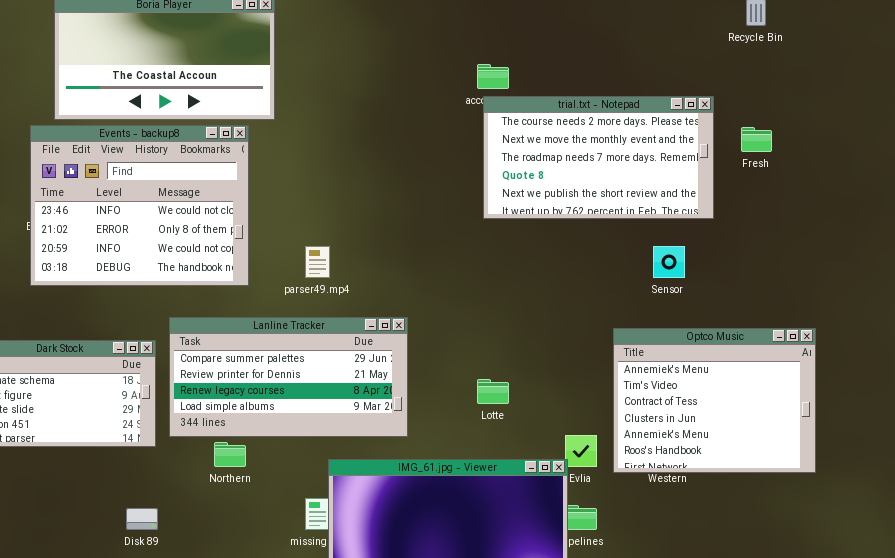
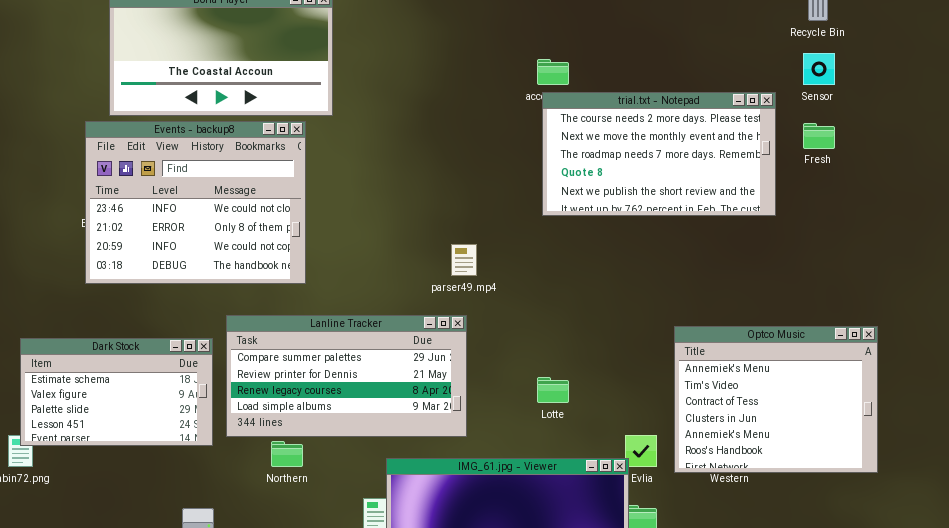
parser49.mp4: [305,246,330,278] -> [451,244,477,276], moved
Sensor: [653,246,685,278] -> [803,53,835,85], moved

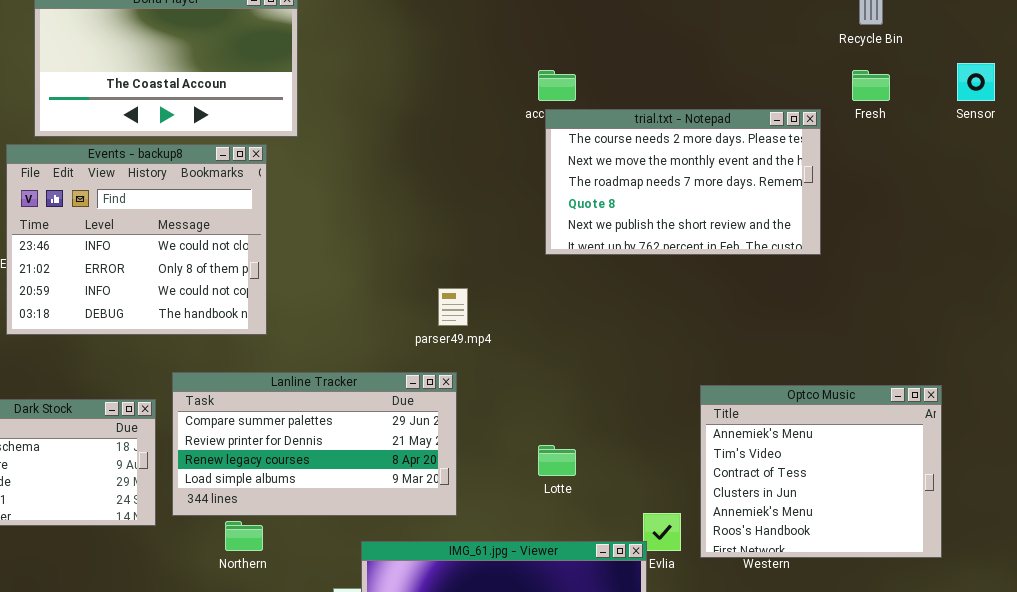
Sensor: [803,53,835,85] -> [957,63,995,101], moved
Fresh: [803,123,835,149] -> [852,70,890,101], moved

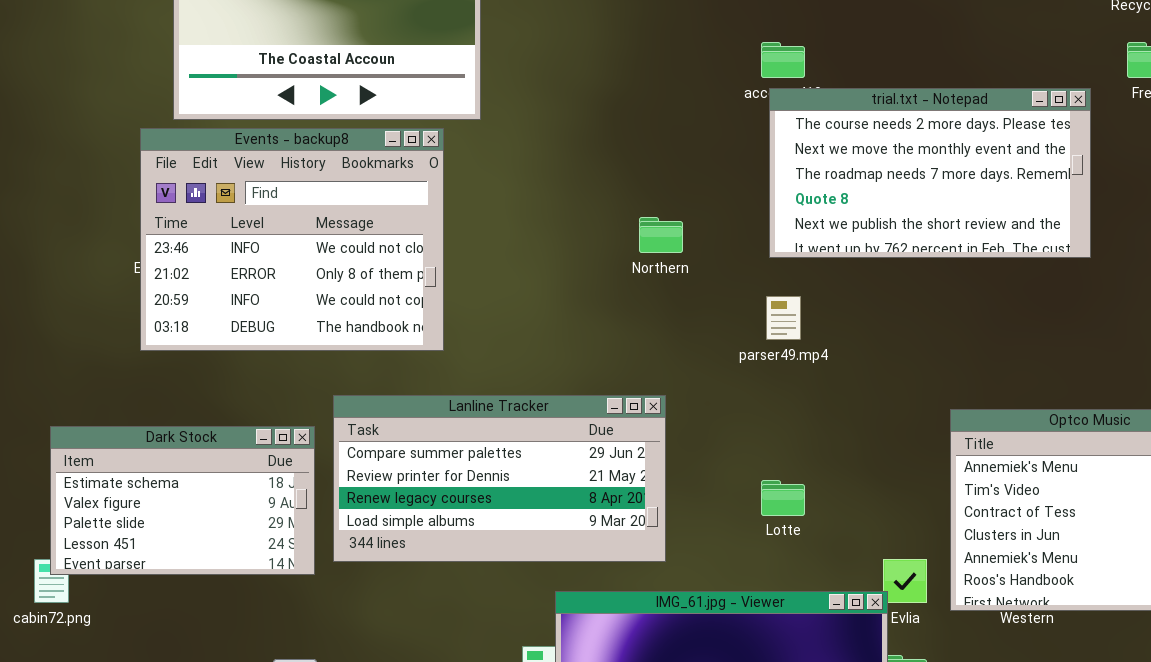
parser49.mp4: [438,288,468,326] -> [766,296,801,340], moved
Northern: [225,521,263,551] -> [639,217,683,253], moved

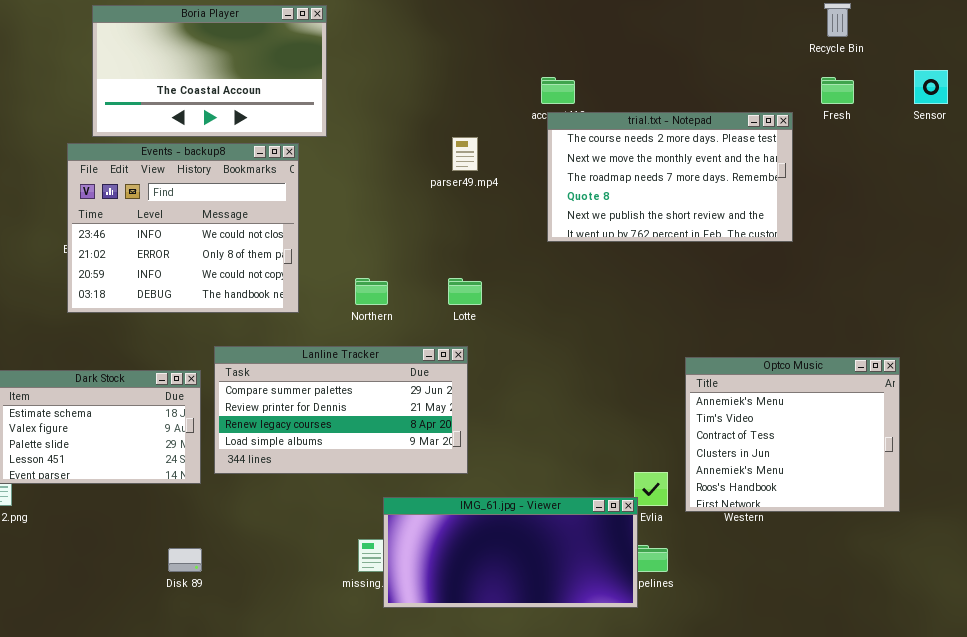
Northern: [639,217,683,253] -> [355,278,388,305], moved
parser49.mp4: [766,296,801,340] -> [452,137,478,171], moved
Lotte: [761,480,805,516] -> [448,278,482,305], moved

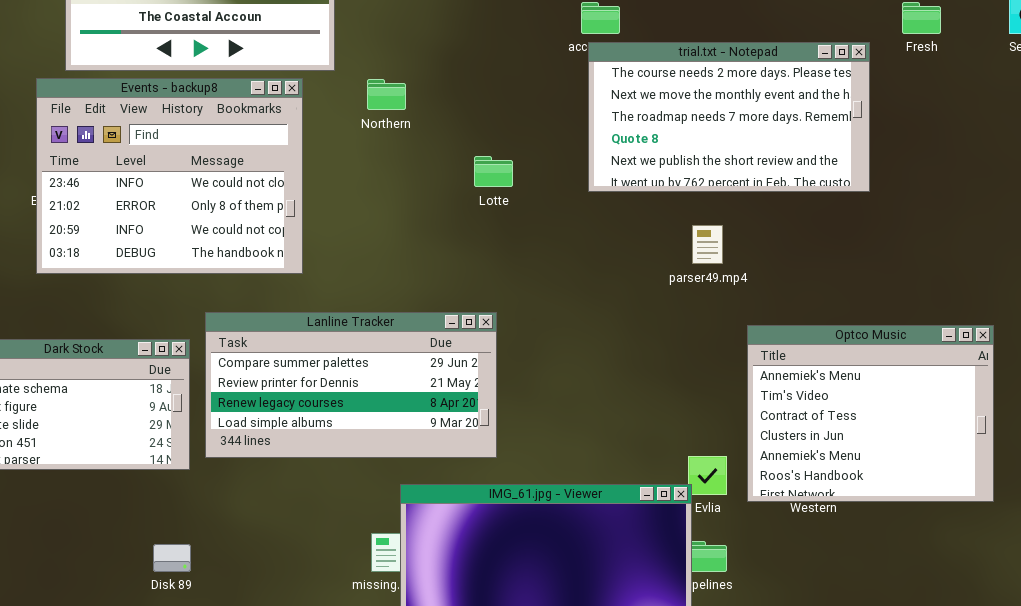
parser49.mp4: [452,137,478,171] -> [692,225,723,264], moved
Northern: [355,278,388,305] -> [367,79,406,110], moved
Lotte: [448,278,482,305] -> [474,156,513,187], moved

